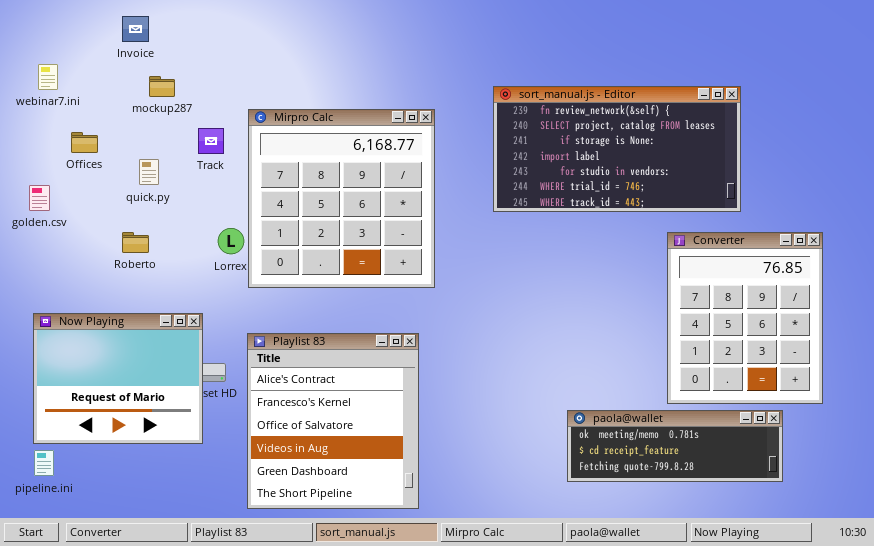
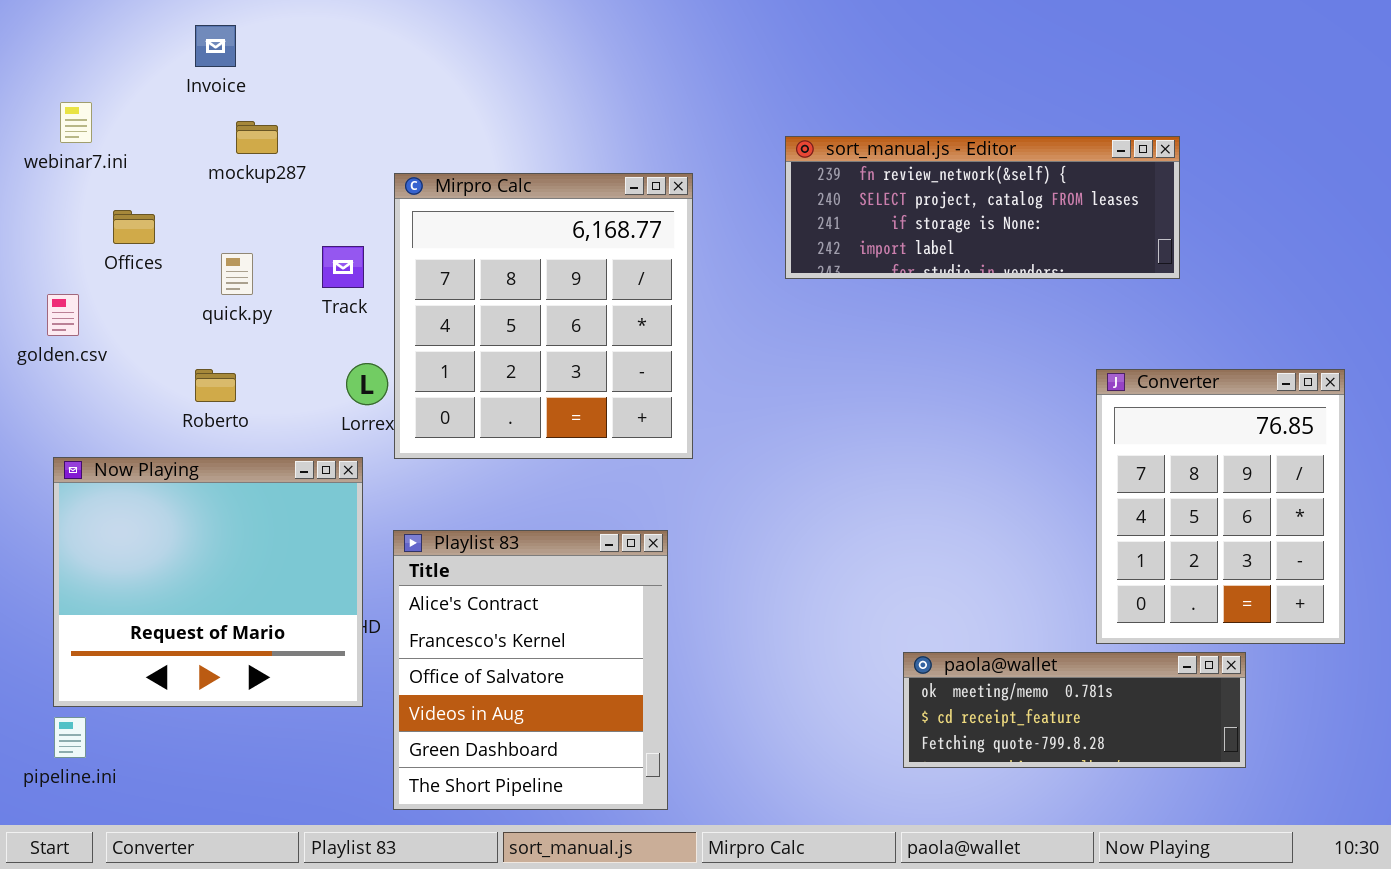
sort_manual.js - Editor: [493,86,741,212] -> [785,136,1180,279], resized
Track: [198,128,224,154] -> [322,246,364,288], moved
Converter: [667,232,823,404] -> [1096,369,1345,644], moved
Now Playing: [33,313,203,444] -> [53,457,363,707], resized

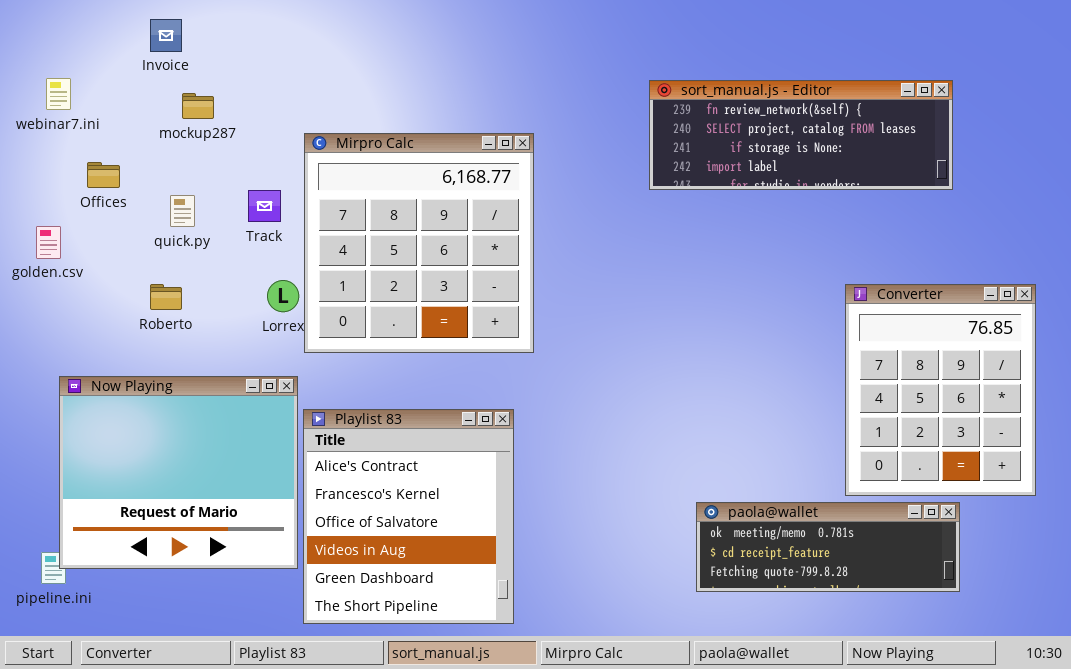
sort_manual.js - Editor: [785,136,1180,279] -> [649,80,953,190], moved
Now Playing: [53,457,363,707] -> [59,376,298,569], moved

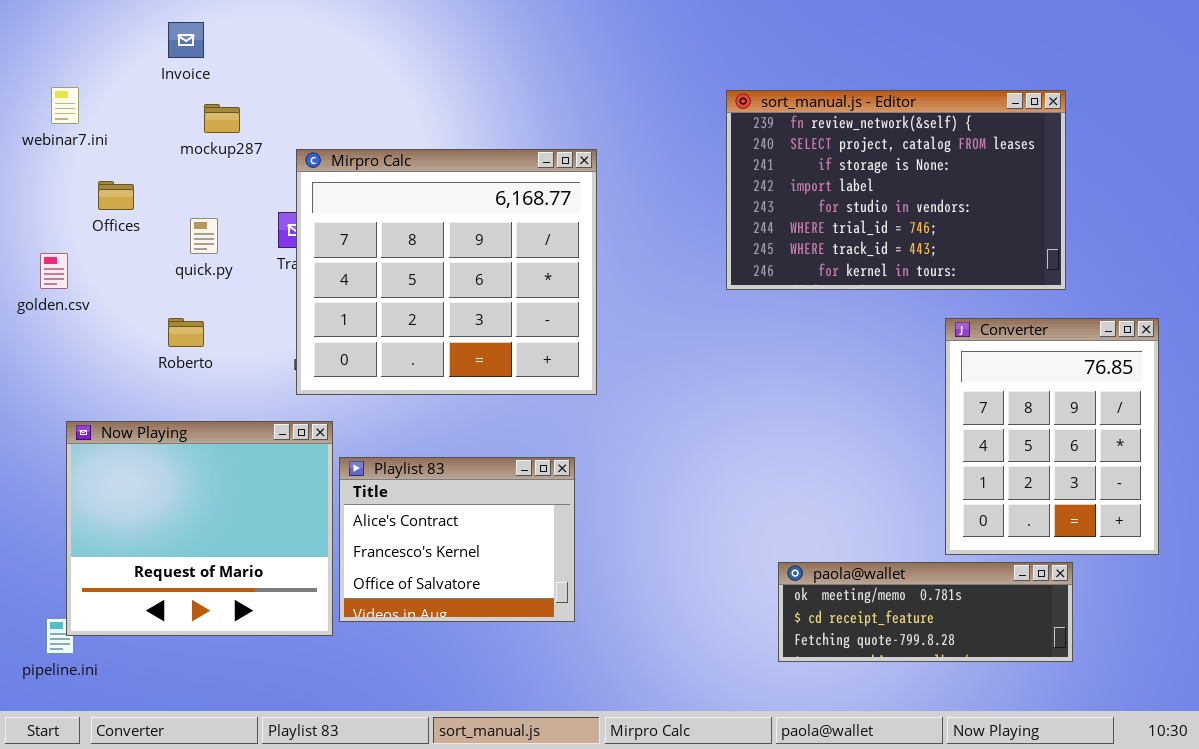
sort_manual.js - Editor: [649,80,953,190] -> [726,90,1066,290], resized
Mirpro Calc: [304,133,534,353] -> [296,149,597,395], resized
Playlist 83: [303,409,514,624] -> [339,457,575,622], resized

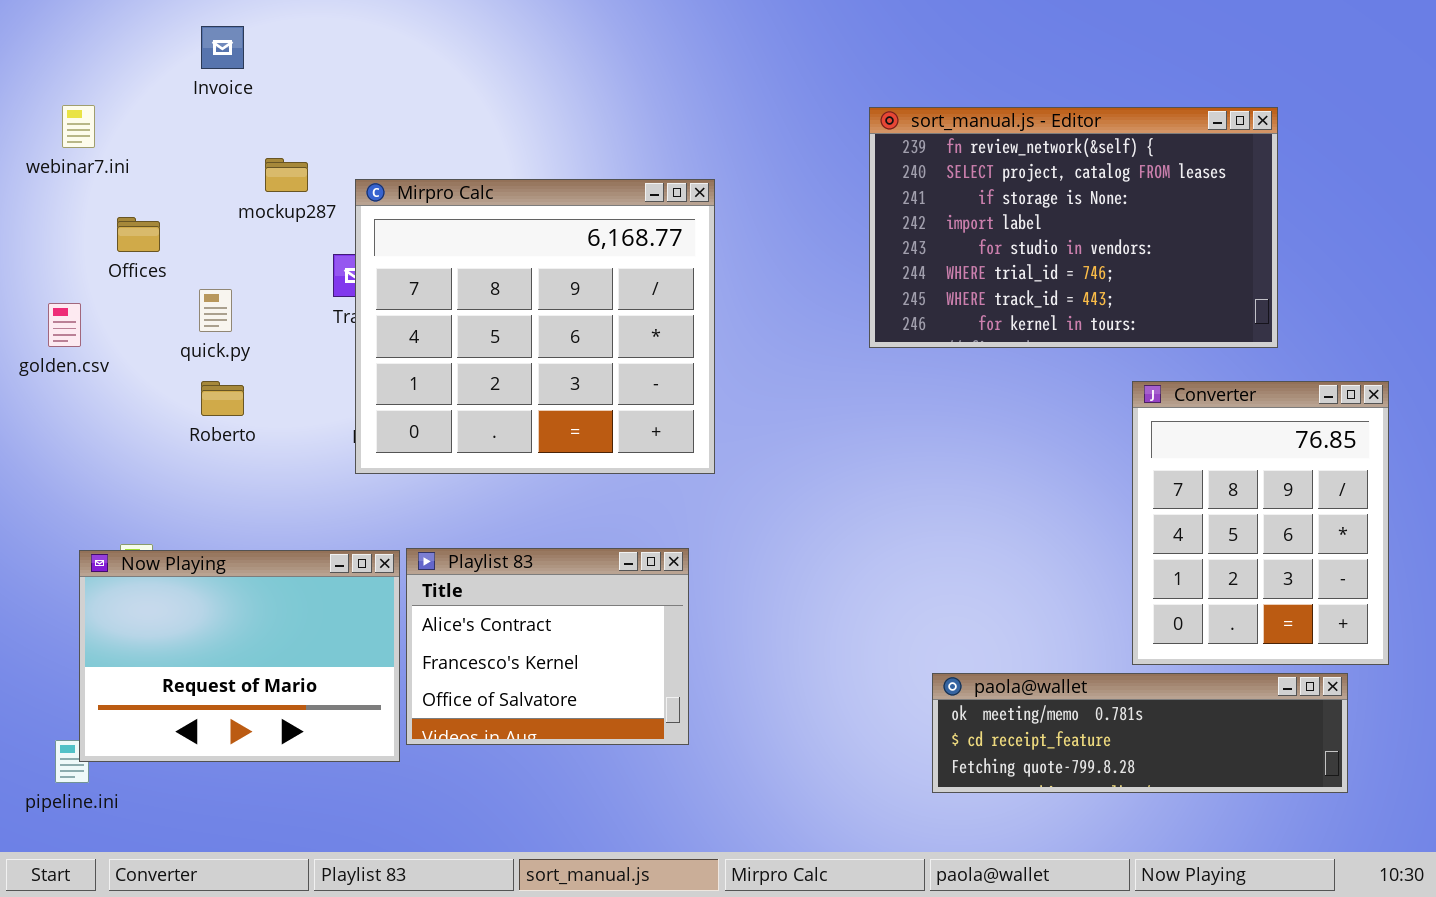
mockup287: [204,104,240,133] -> [265,158,308,192], moved
quick.py: [190,218,218,254] -> [199,289,232,332], moved
Now Playing: [66,421,333,636] -> [79,550,400,762], resized
paola@wallet: [778,562,1073,662] -> [932,673,1348,793], resized

